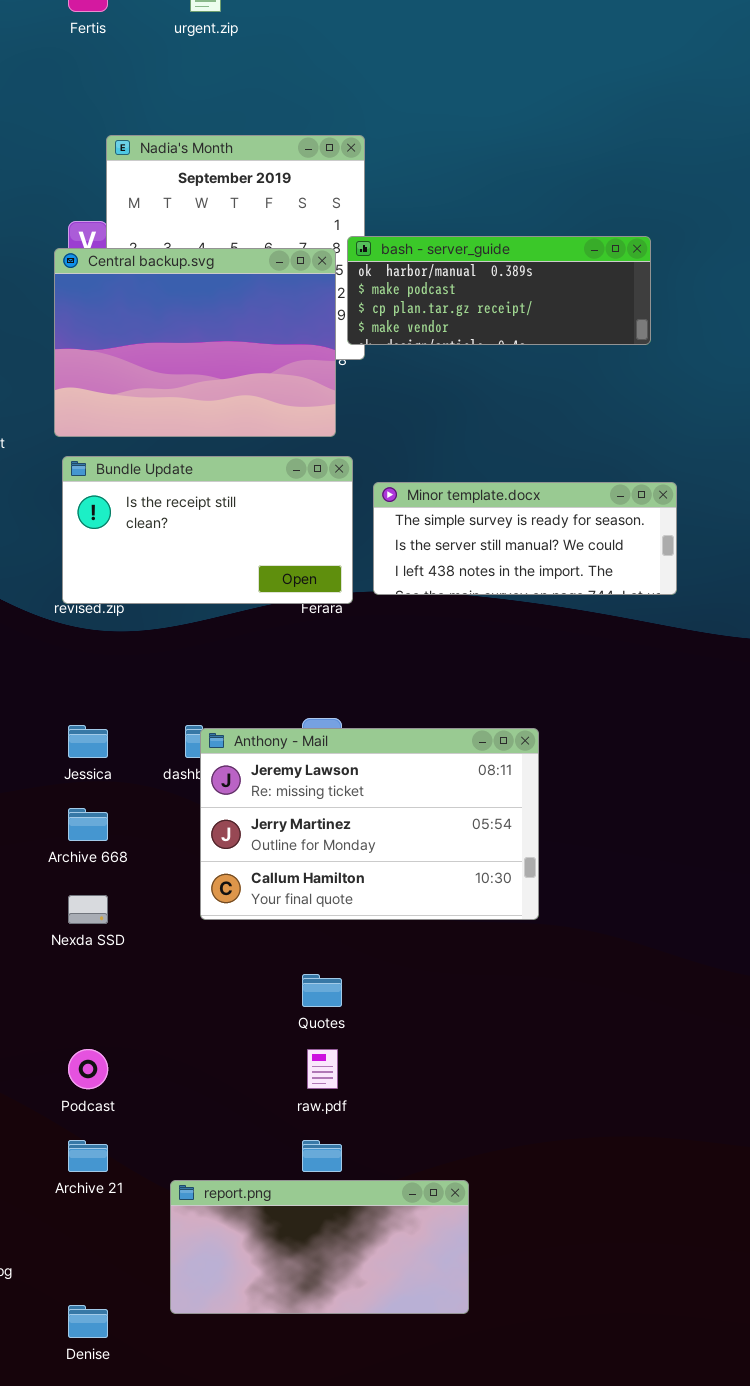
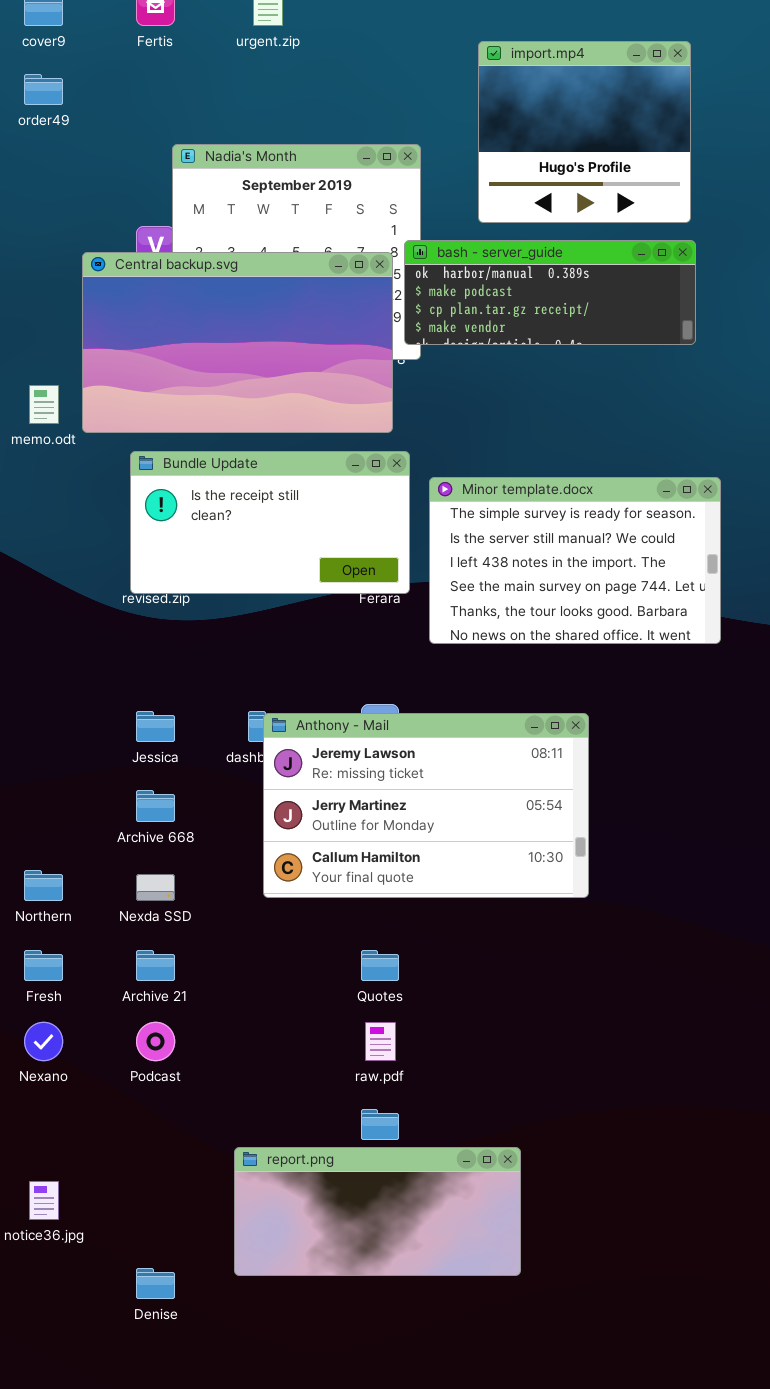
import.mp4: none -> [478,41,691,223], opened
Central backup.svg: [54,248,336,437] -> [82,252,393,433], resized
Minor template.docx: [373,482,677,595] -> [429,477,721,644], resized
Archive 21: [68,1140,108,1172] -> [136,950,175,981], moved

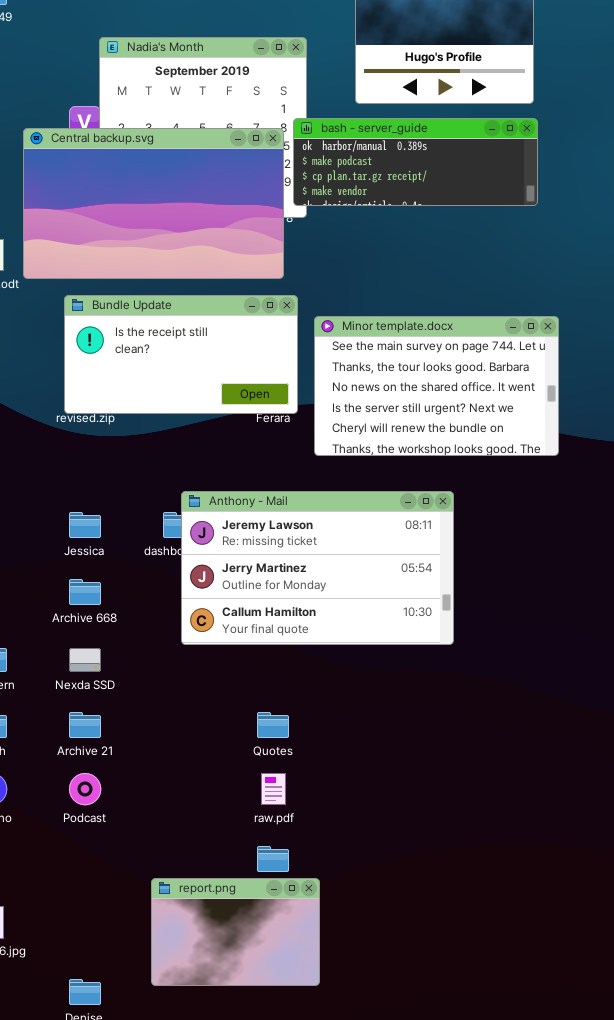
Minor template.docx: [429,477,721,644] -> [314,316,559,456], scrolled down 3 rows
Anthony - Mail: [263,713,589,898] -> [181,491,454,645], moved
report.png: [234,1147,521,1276] -> [151,878,320,986], resized

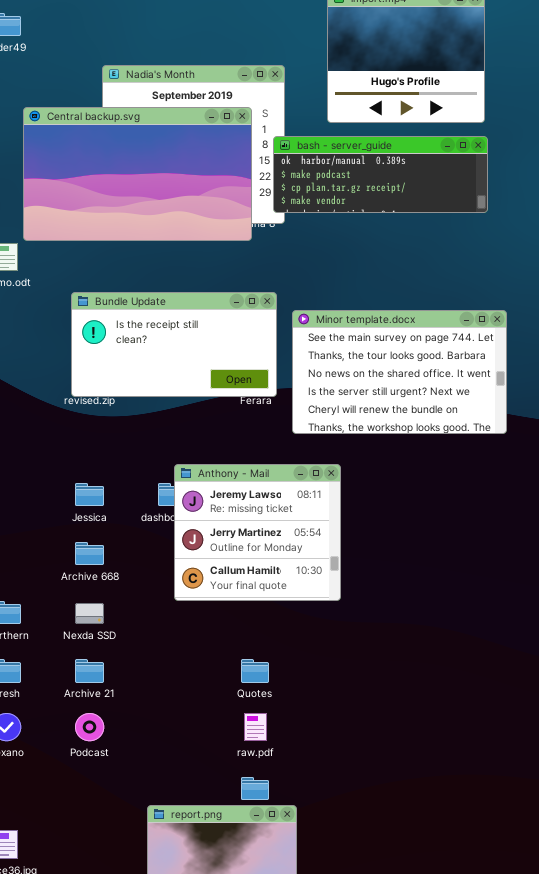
Central backup.svg: [23,128,284,279] -> [23,107,252,241], moved
Anthony - Mail: [181,491,454,645] -> [174,464,341,601], resized

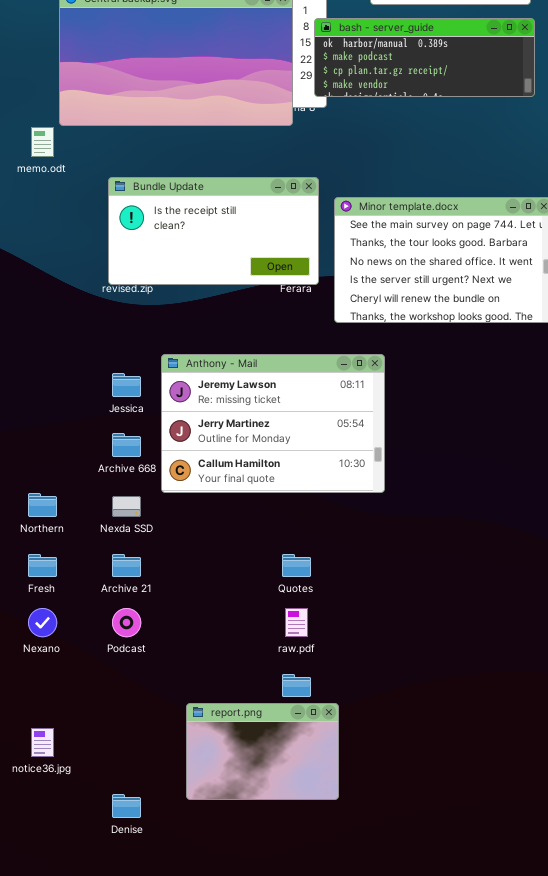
Anthony - Mail: [174,464,341,601] -> [161,354,385,493], resized

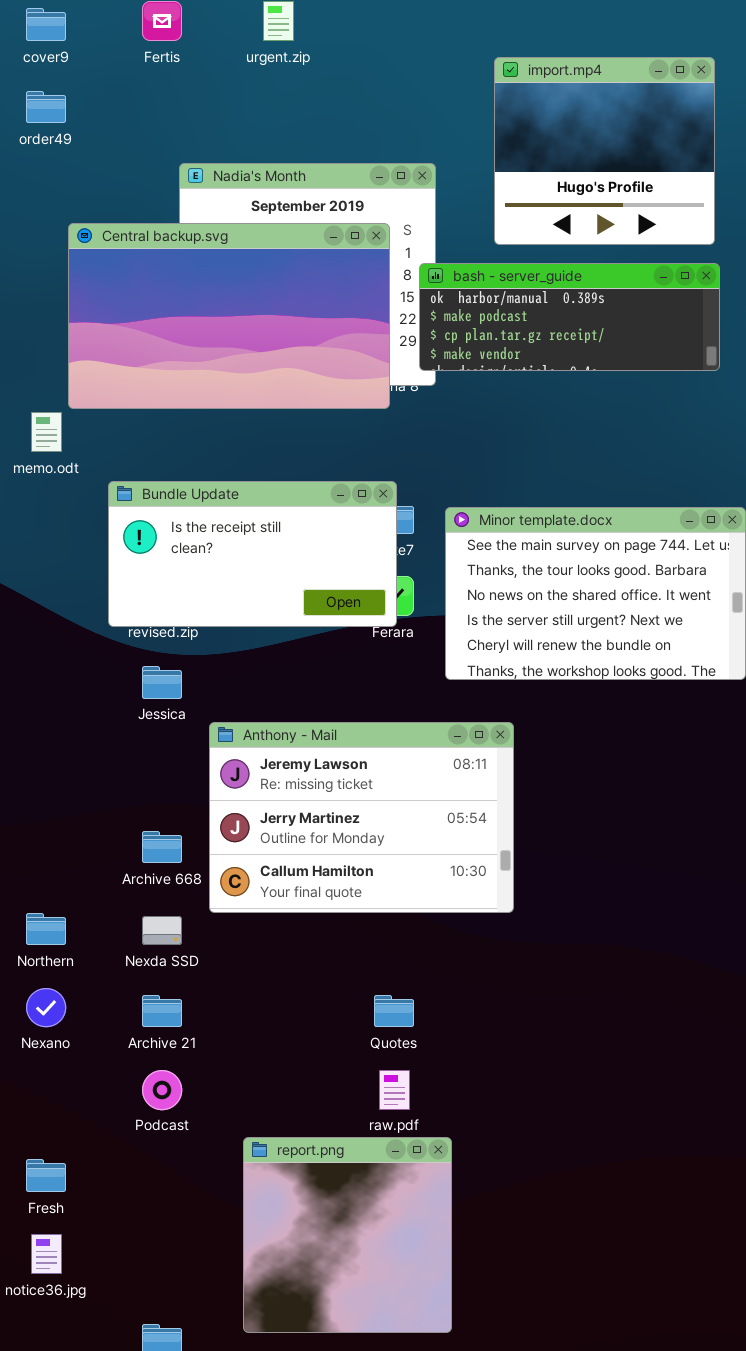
Bundle Update: [108,177,319,285] -> [108,481,397,627], moved
Jessica: [112,373,141,397] -> [142,666,182,699], moved
Fresh: [28,554,57,577] -> [26,1159,66,1192], moved
Nexano: [28,608,57,637] -> [26,988,66,1027], moved
report.png: [186,703,339,800] -> [243,1137,452,1333], resized

